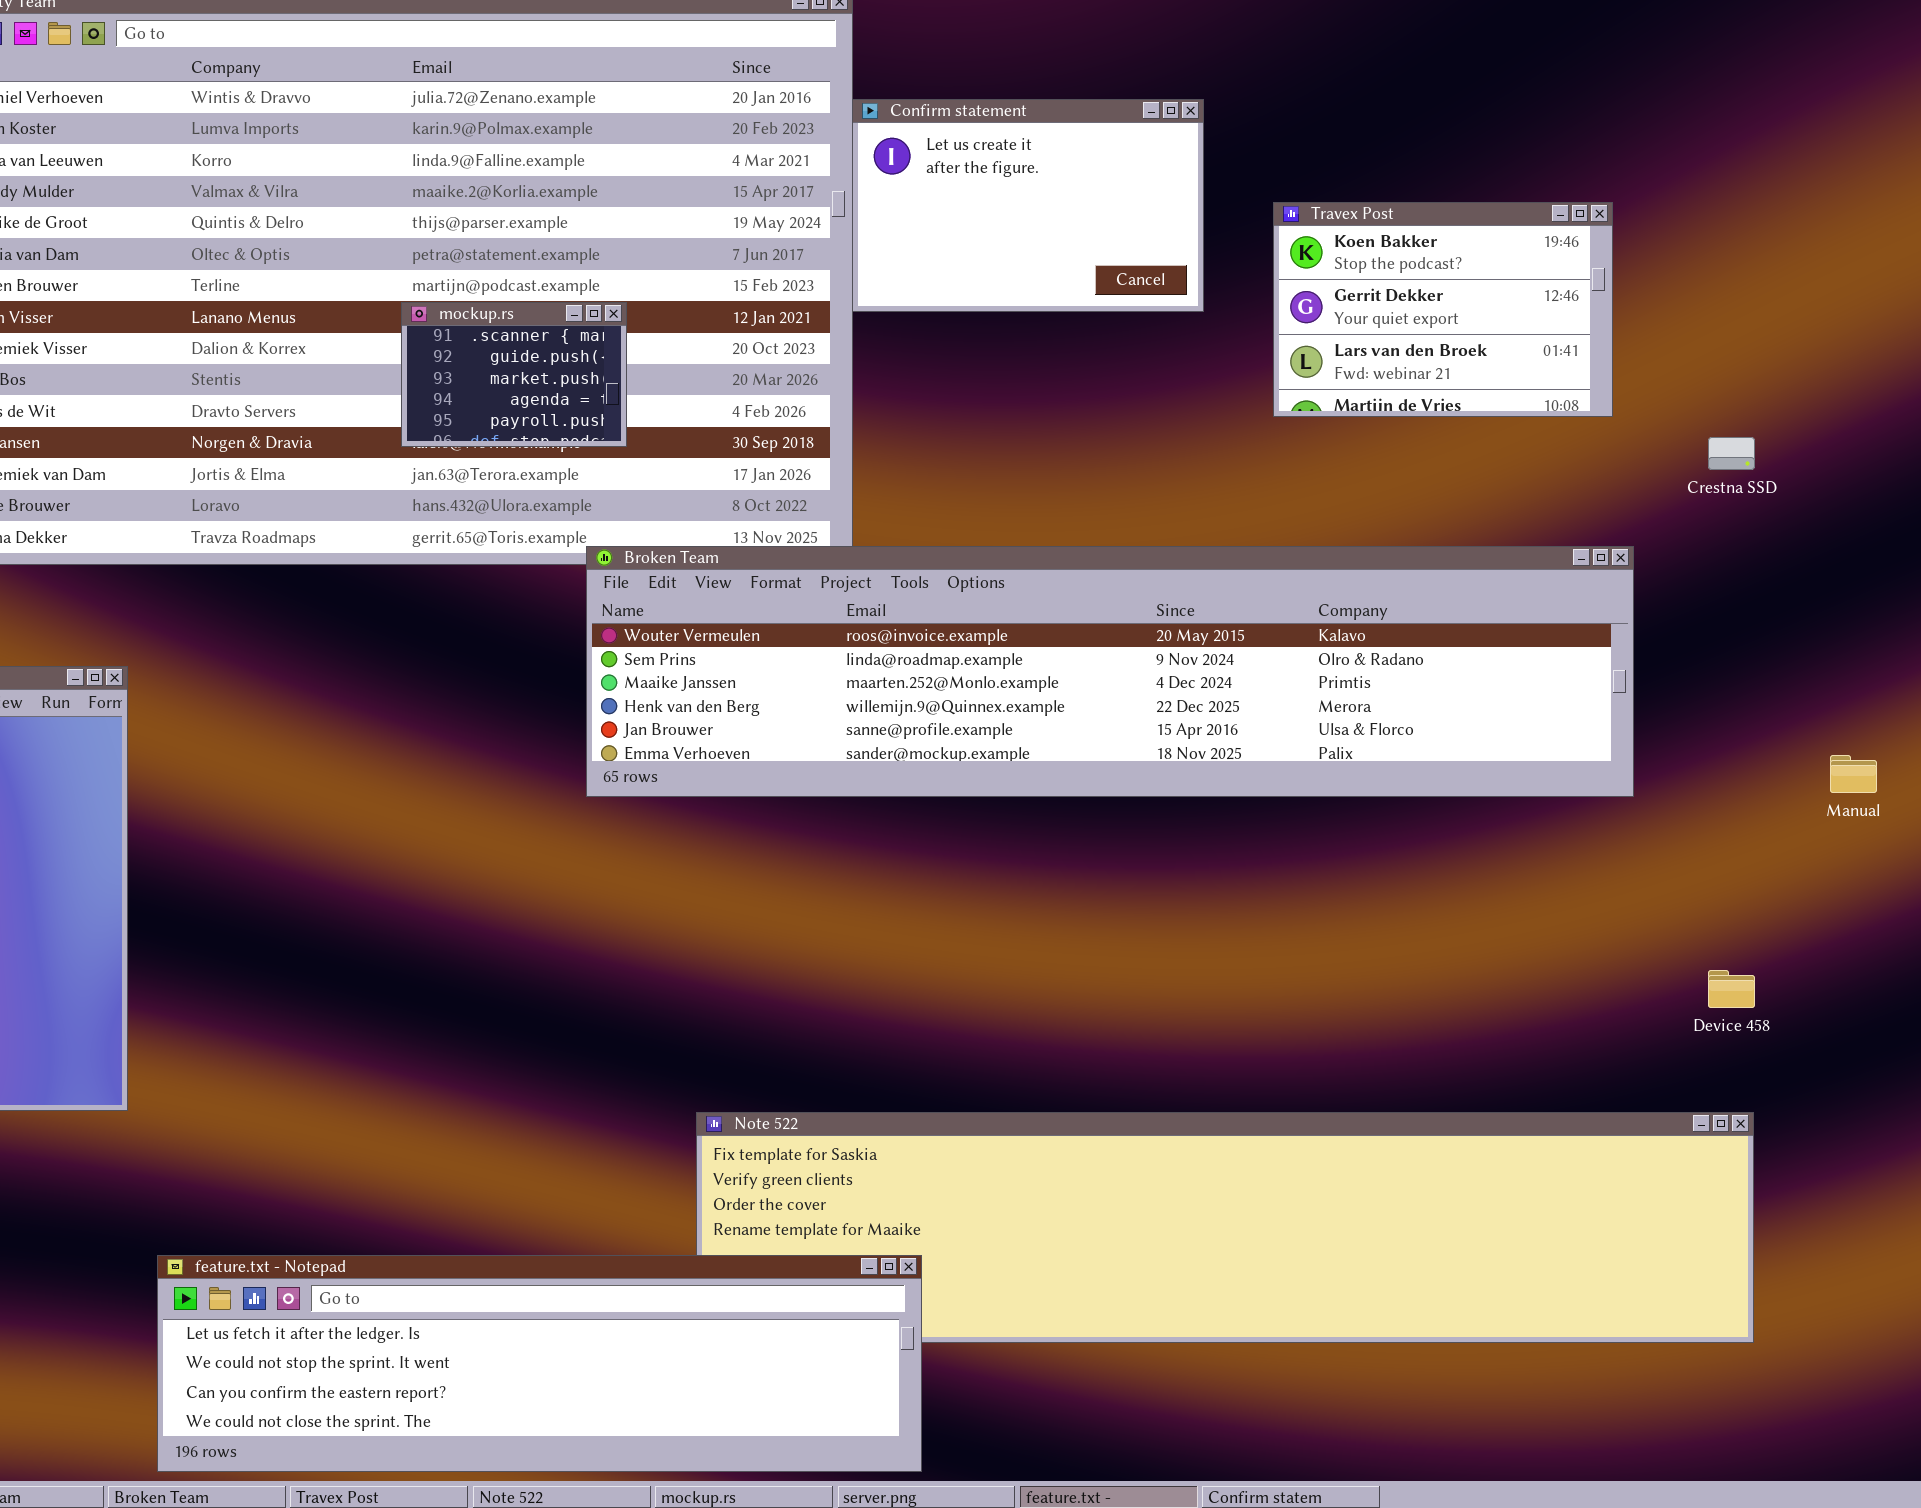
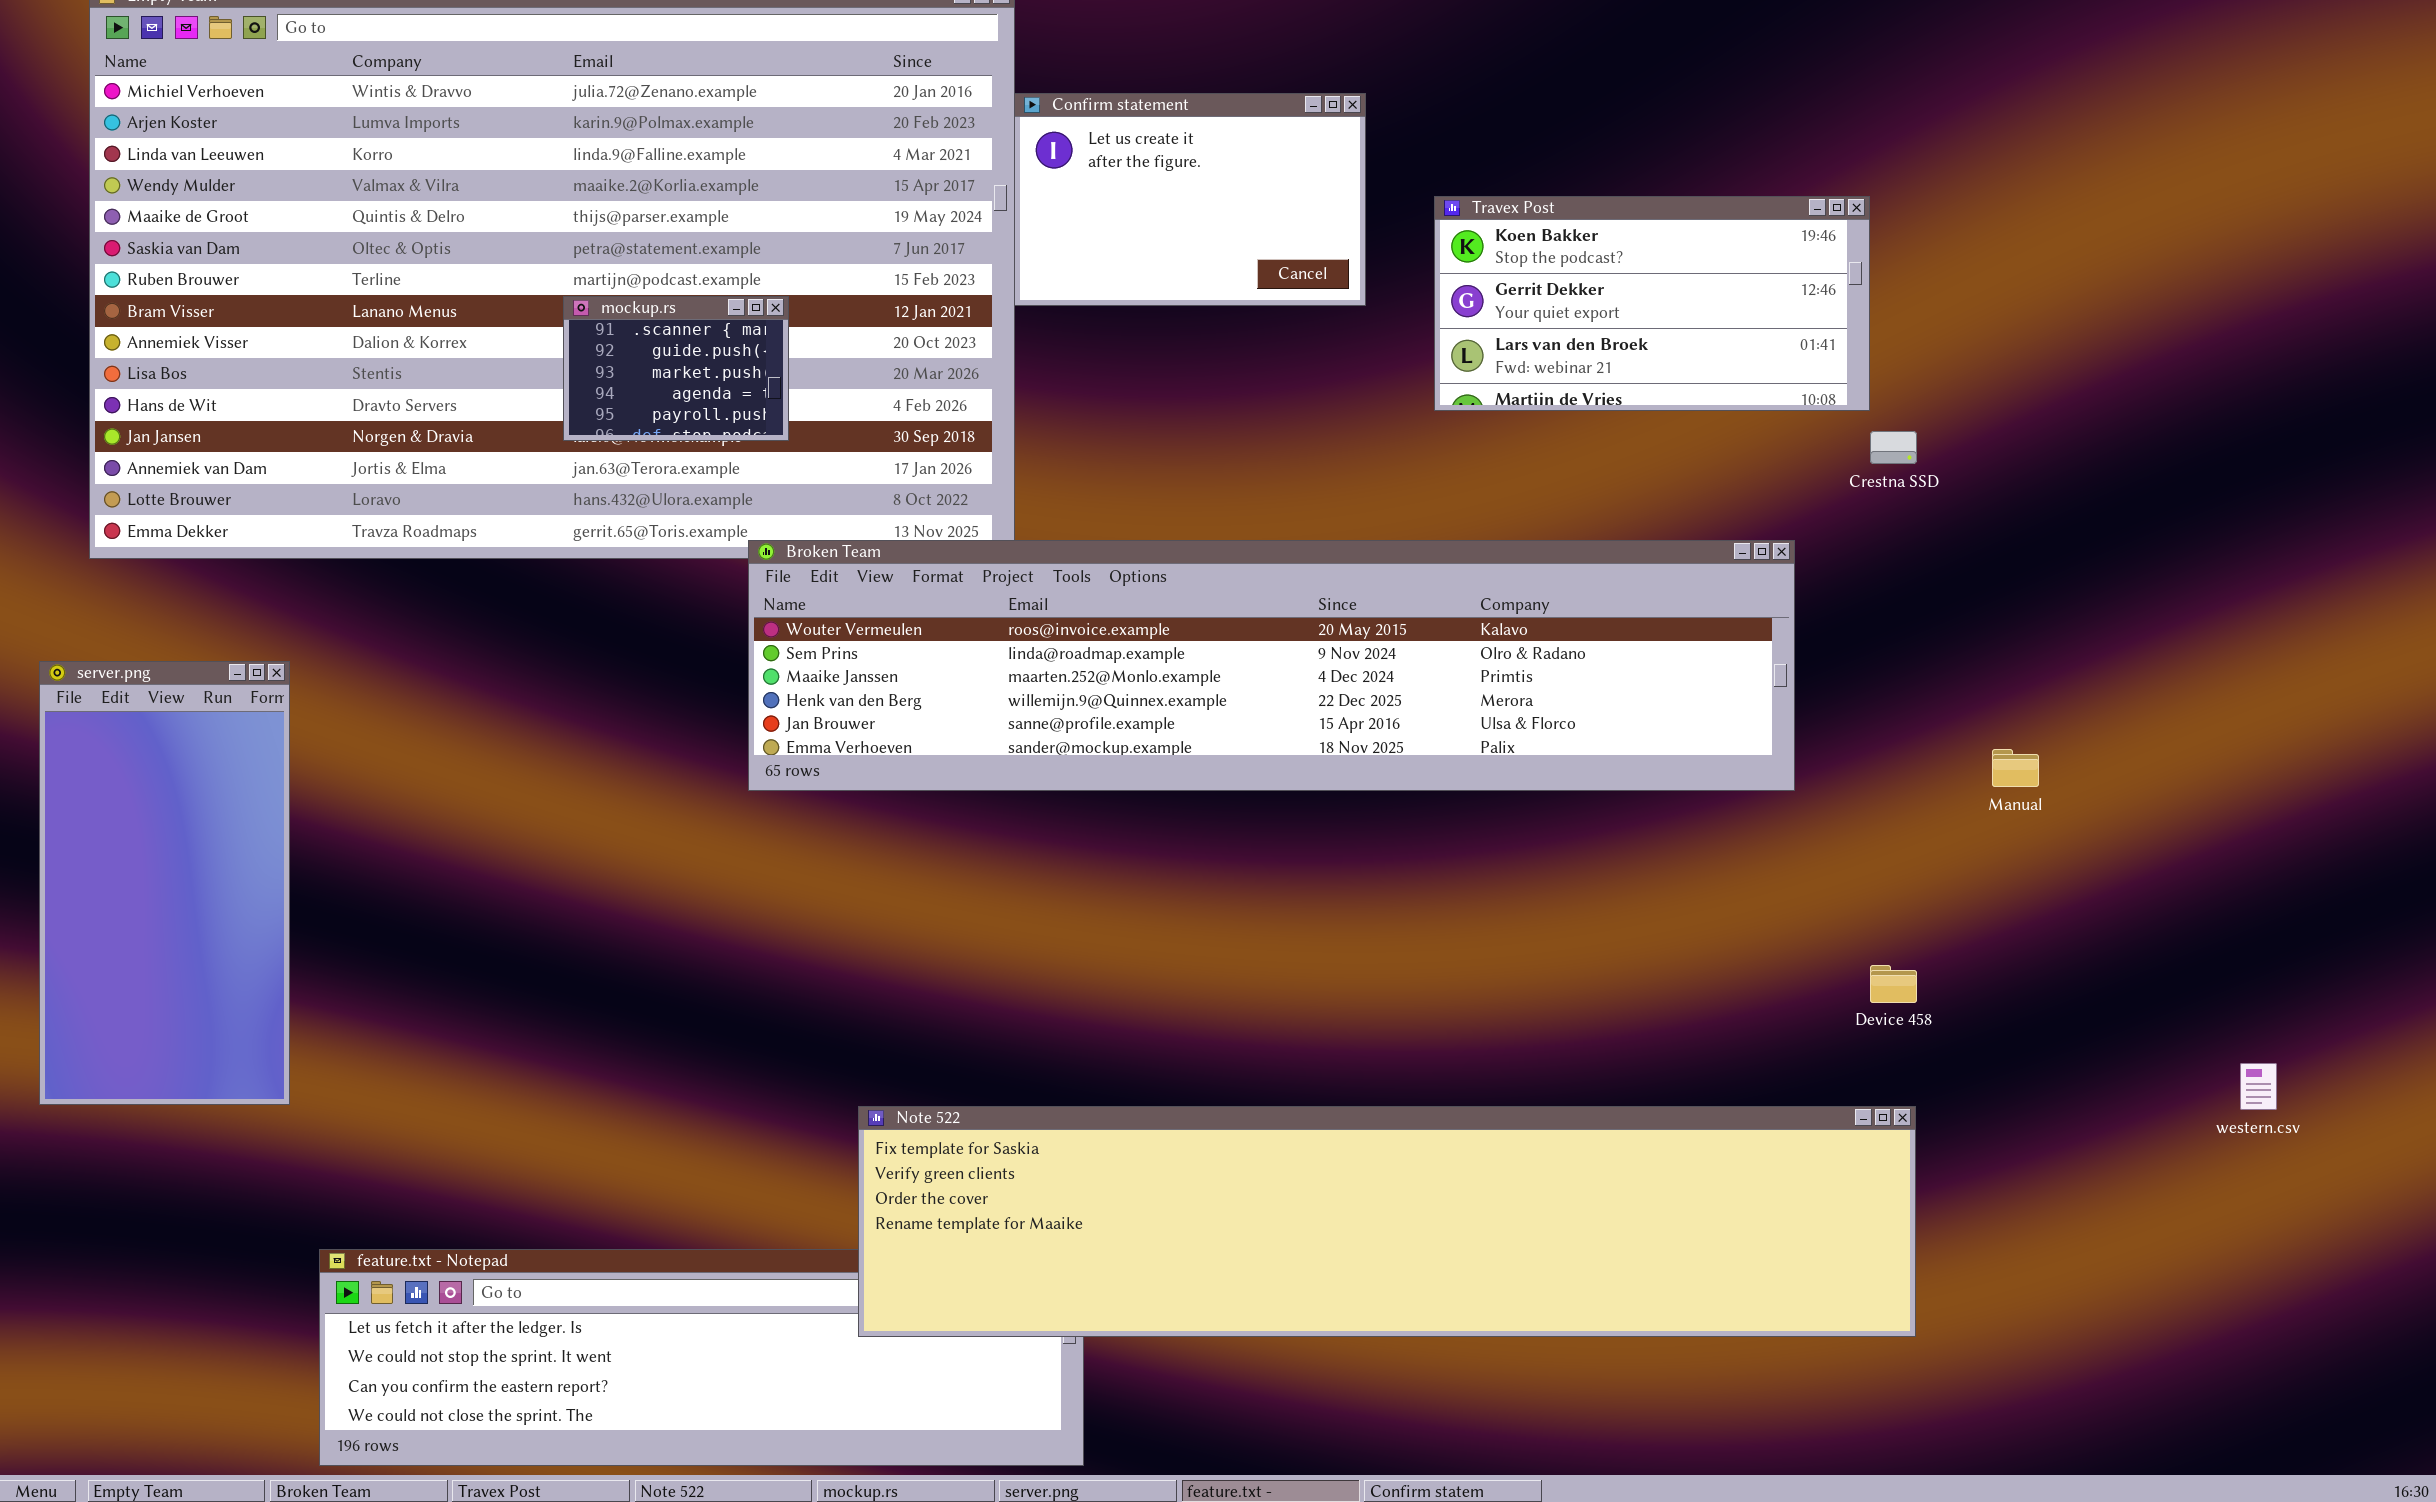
Travex Post: [1273,202,1613,417] -> [1434,196,1870,411], resized
Note 522: [696,1112,1754,1343] -> [858,1106,1916,1337], raised

